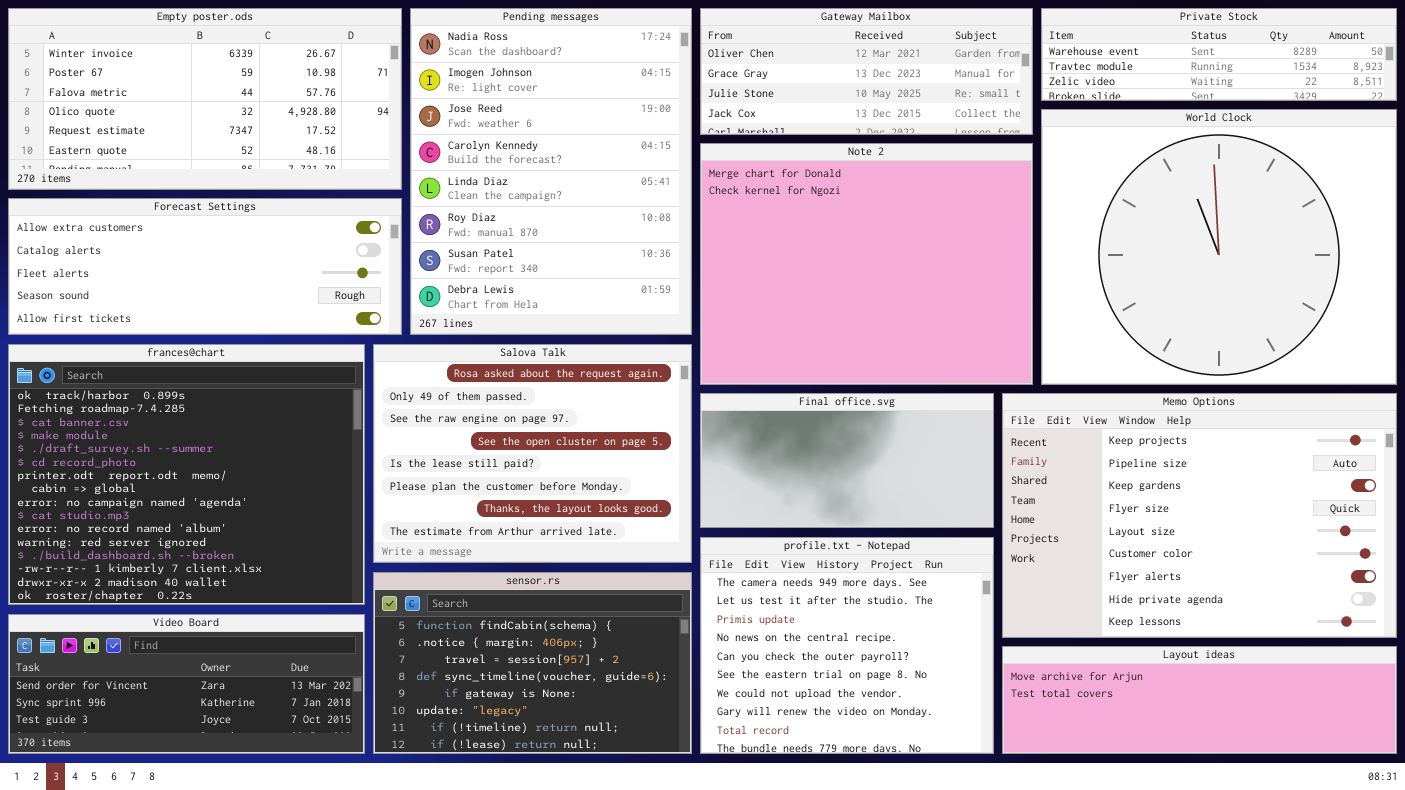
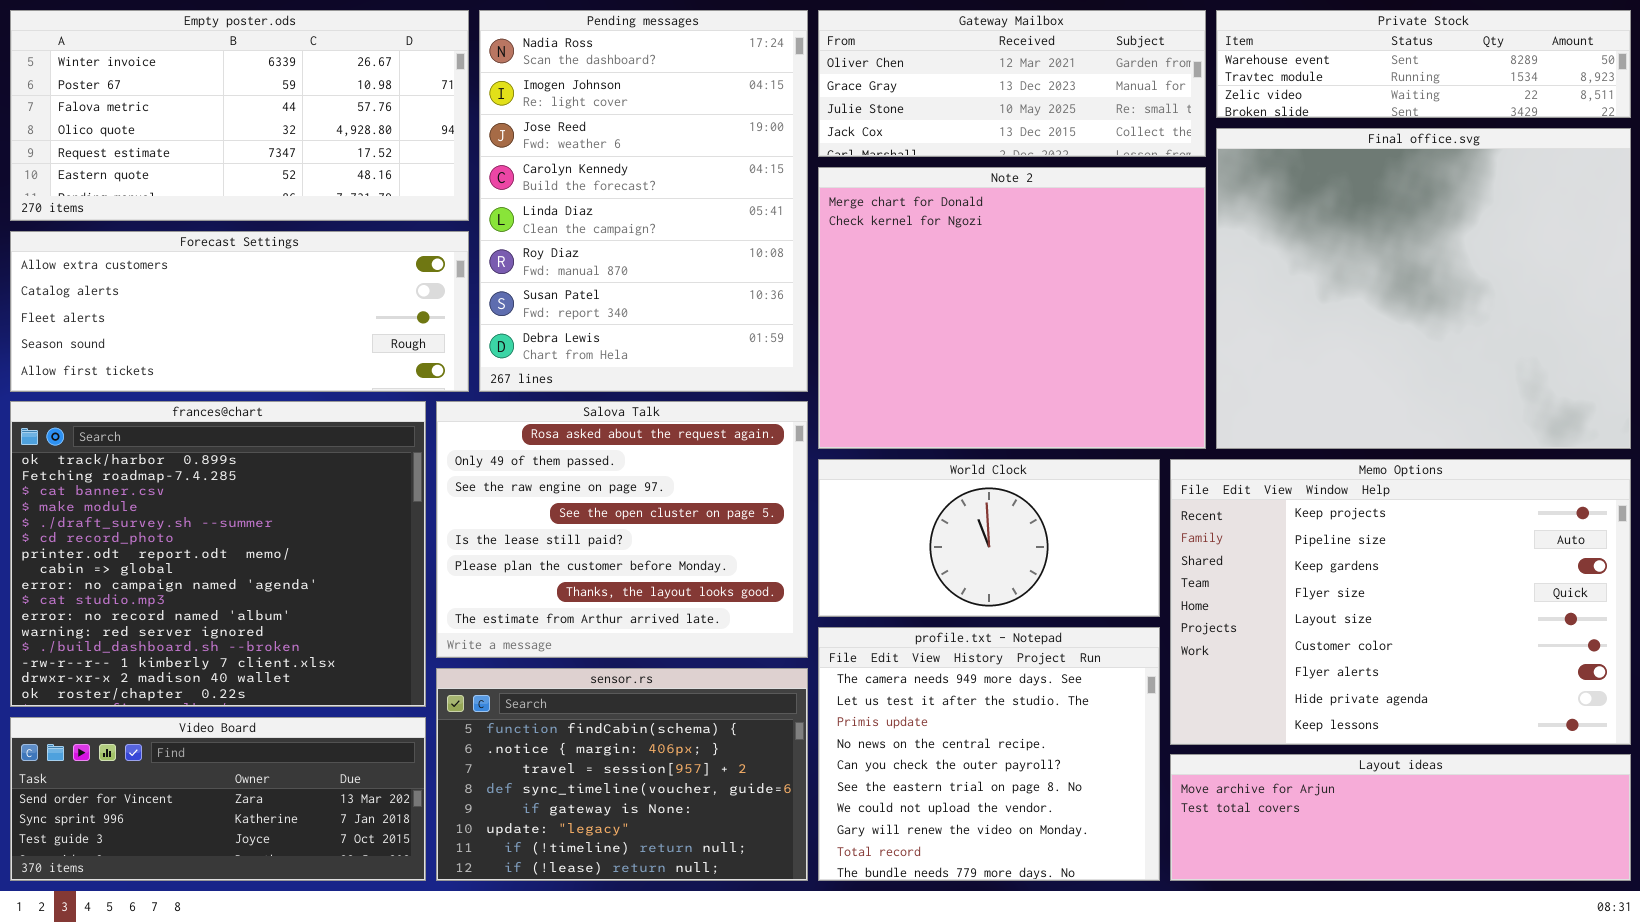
World Clock: [1041,109,1397,385] -> [818,459,1160,617], moved, resized
Final office.svg: [700,393,994,528] -> [1216,128,1631,449], moved, resized

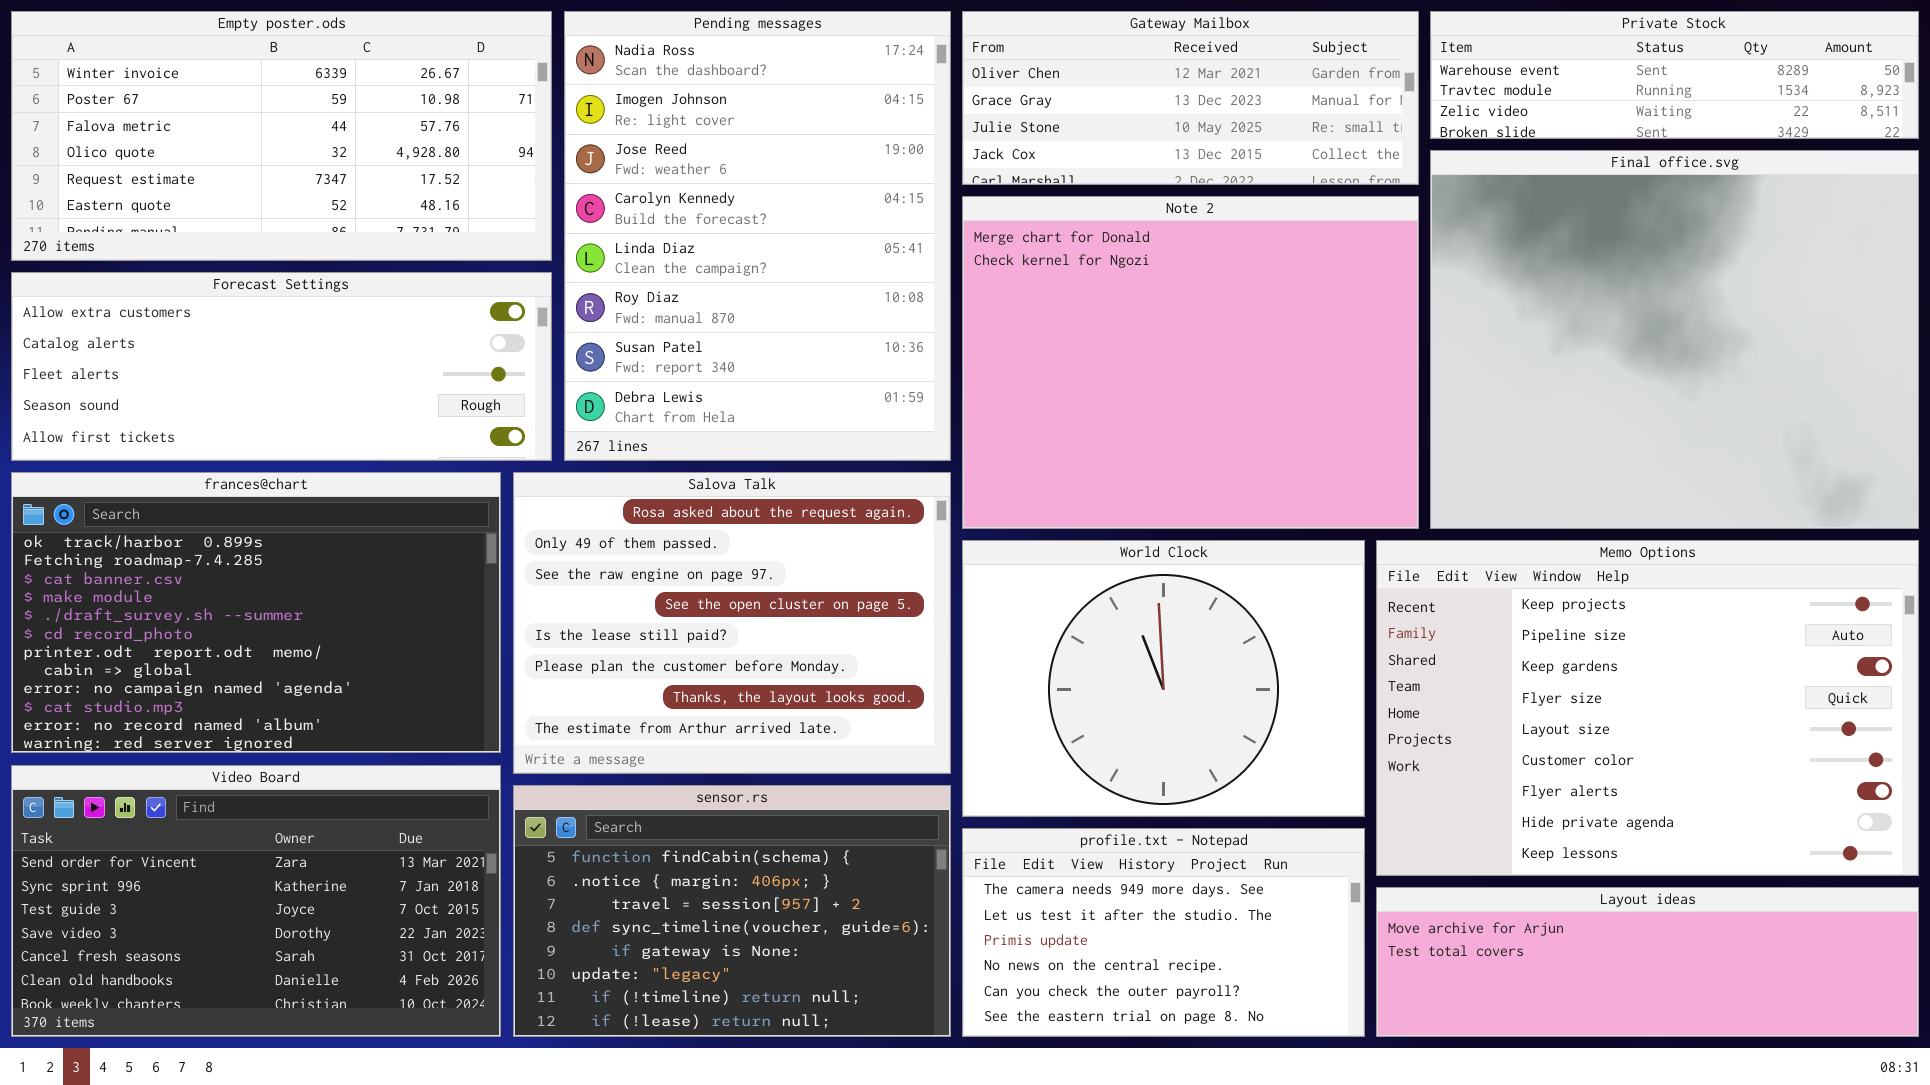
frances@chart: [10,401,426,707] -> [11,472,501,753], resized
World Clock: [818,459,1160,617] -> [962,540,1365,817], resized
profile.txt - Notepad: [818,627,1160,881] -> [962,828,1365,1037], resized
Video Board: [10,717,426,881] -> [11,765,501,1037], resized

